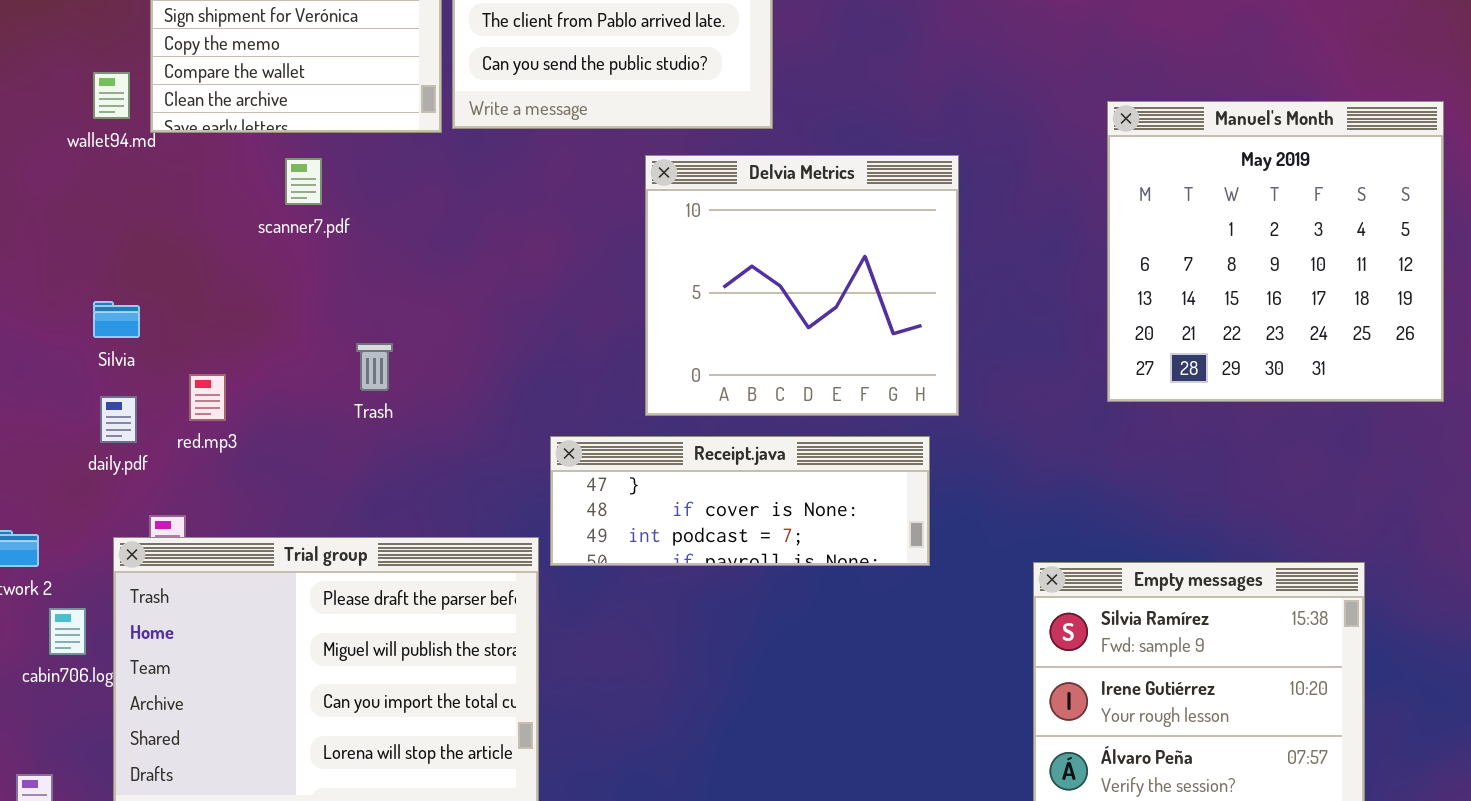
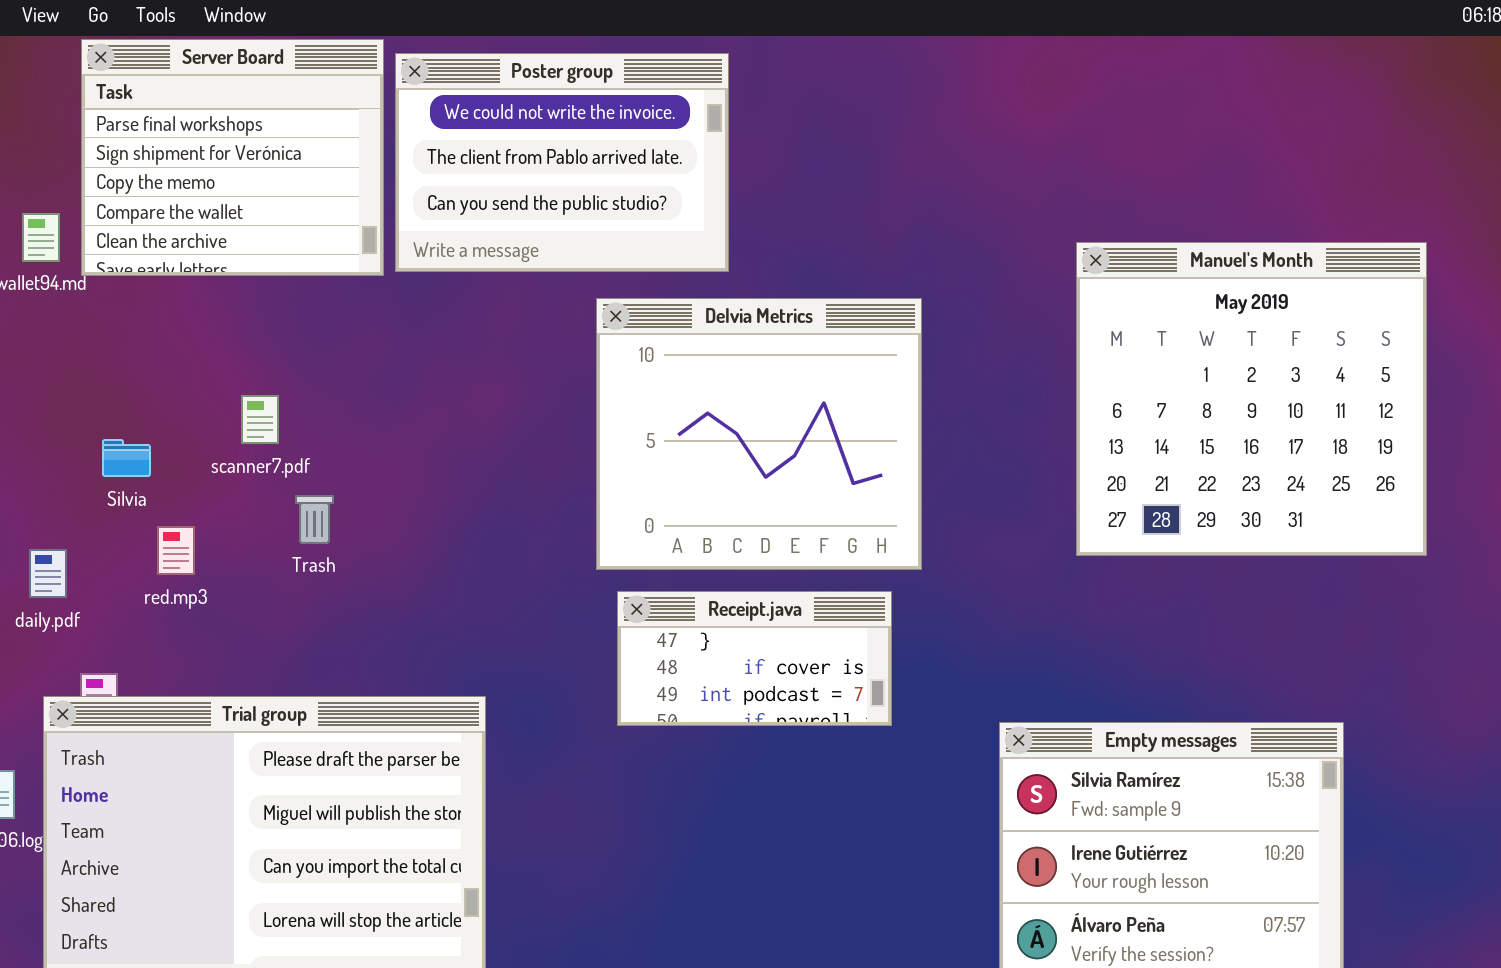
scanner7.pdf: [285,158,322,205] -> [241,395,279,444], moved
Silvia: [93,301,140,338] -> [102,439,151,477], moved
red.mp3: [189,374,226,421] -> [157,526,195,575], moved
Receipt.java: [550,436,930,566] -> [617,591,892,726], resized

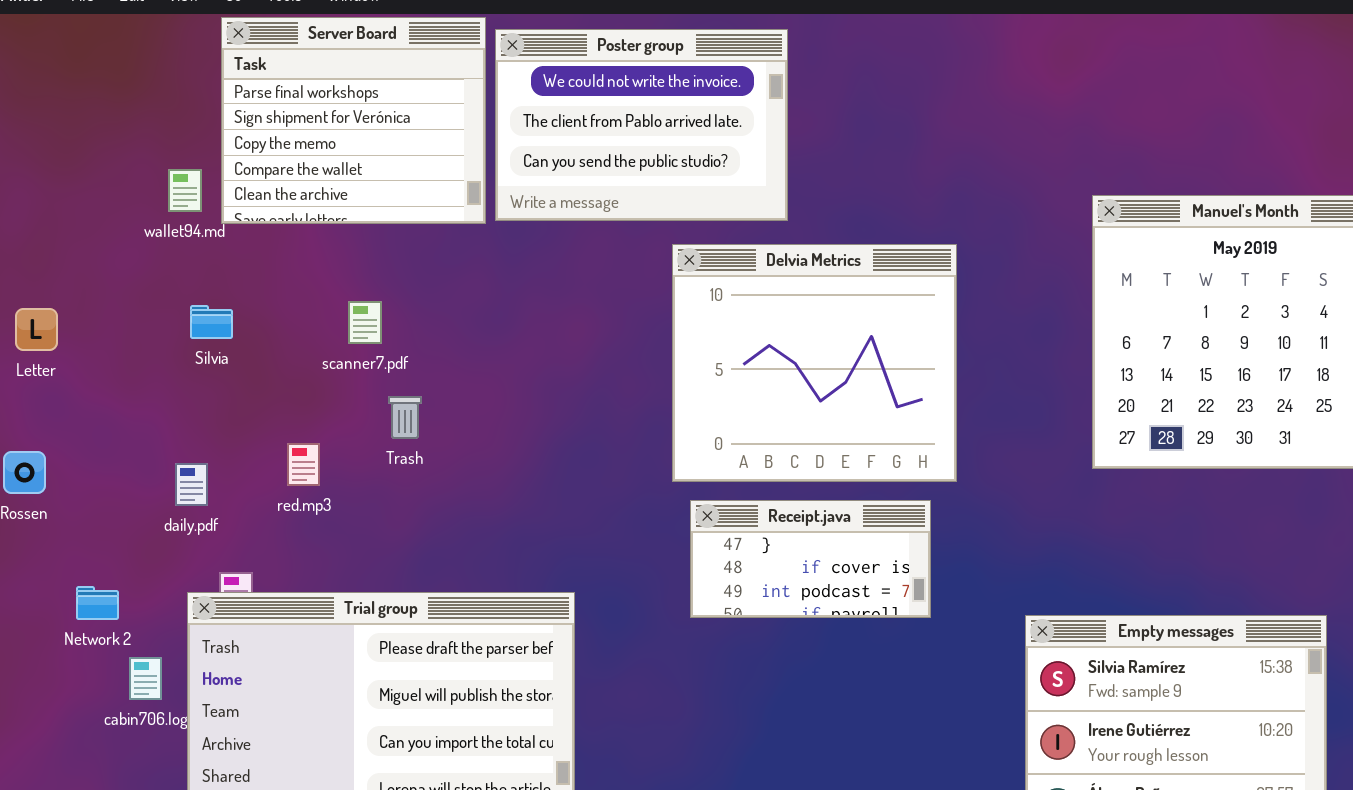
scanner7.pdf: [241,395,279,444] -> [348,301,382,344], moved
Silvia: [102,439,151,477] -> [190,305,233,339], moved
Trash: [295,495,334,544] -> [388,396,422,439], moved

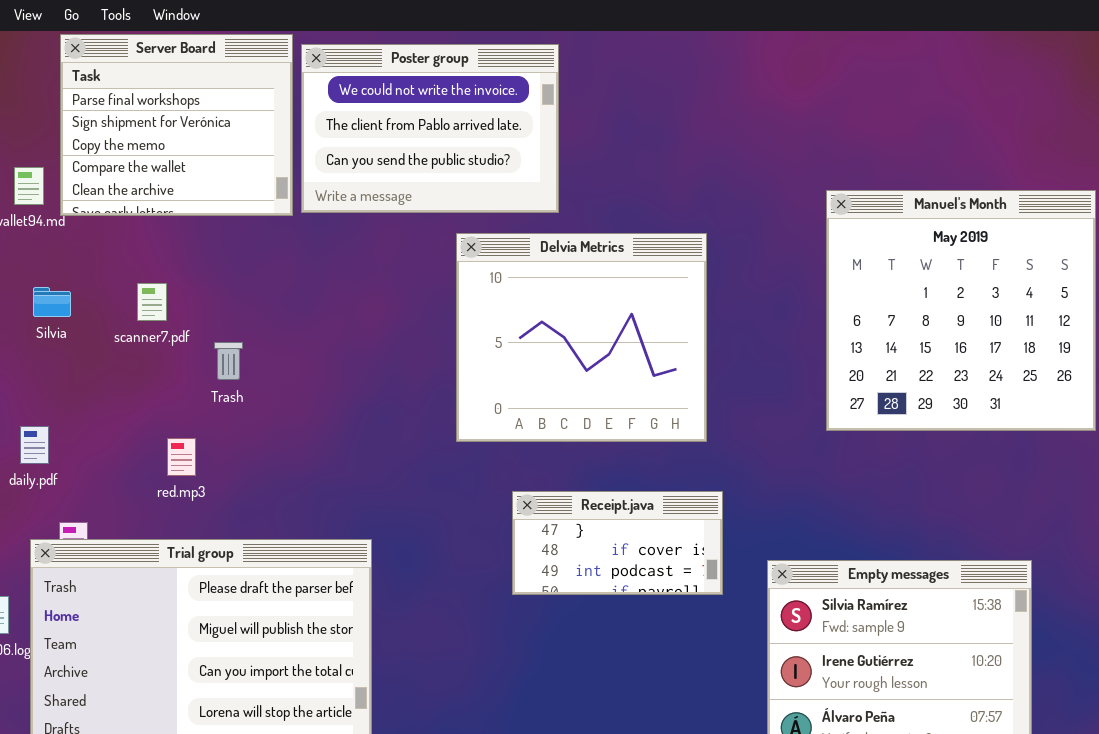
scanner7.pdf: [348,301,382,344] -> [137,283,167,321], moved
Trash: [388,396,422,439] -> [214,342,243,380], moved
red.mp3: [287,443,320,486] -> [167,438,196,476], moved
Receipt.java: [690,500,931,618] -> [512,491,723,595], moved

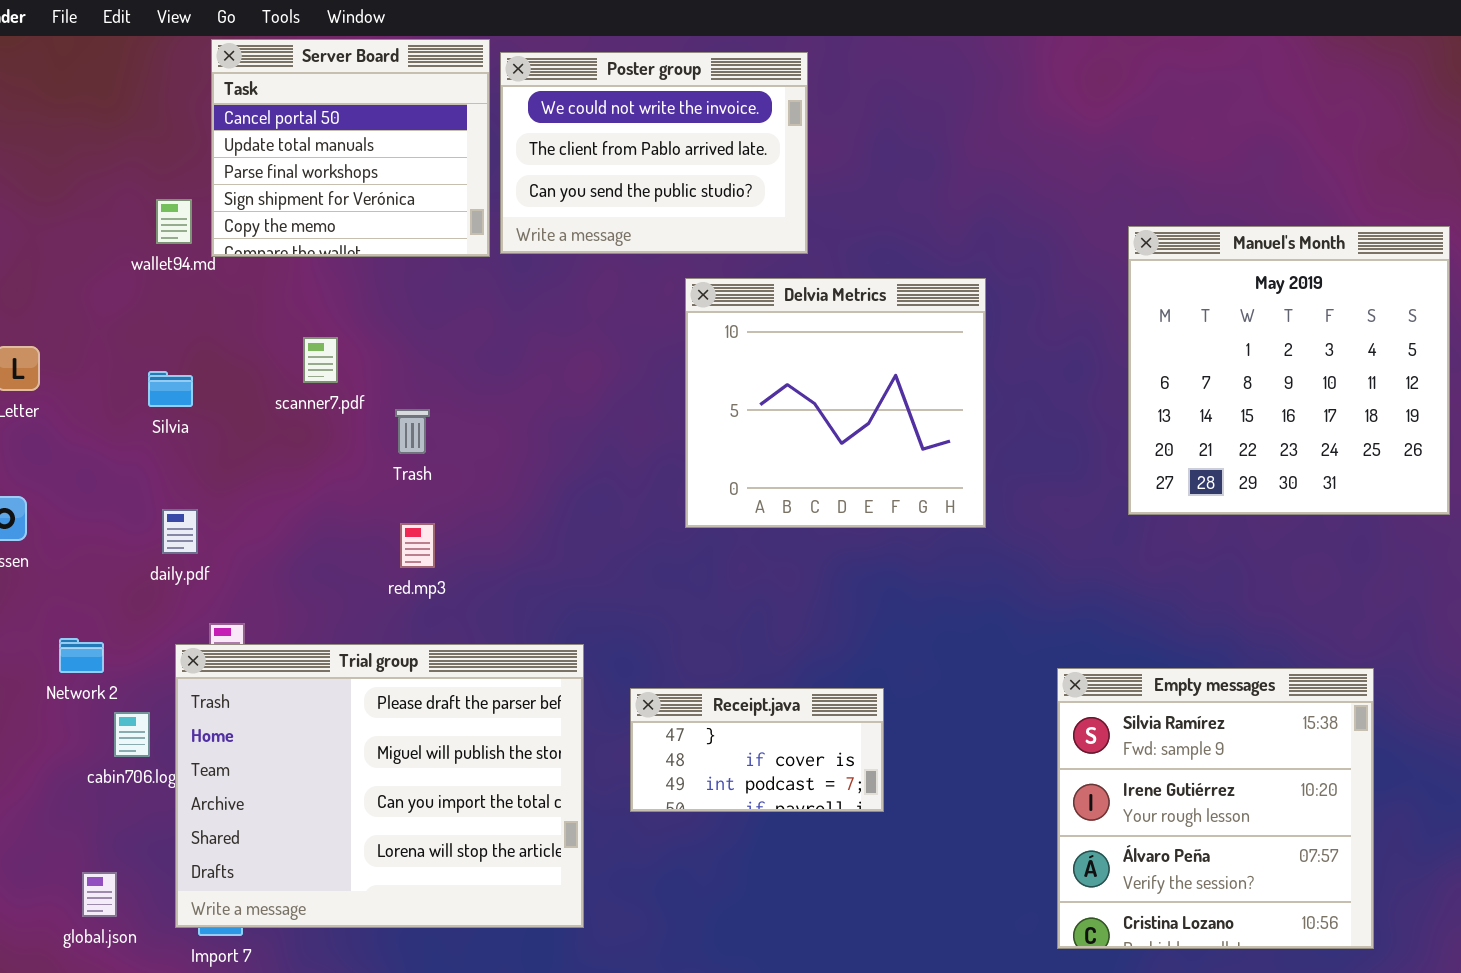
Server Board: [60,34,293,216] -> [211,39,490,257], scrolled up 2 rows
Silvia: [33,287,71,317] -> [148,371,193,407], moved
red.mp3: [167,438,196,476] -> [400,523,435,568], moved
Receipt.java: [512,491,723,595] -> [630,688,884,812], moved

